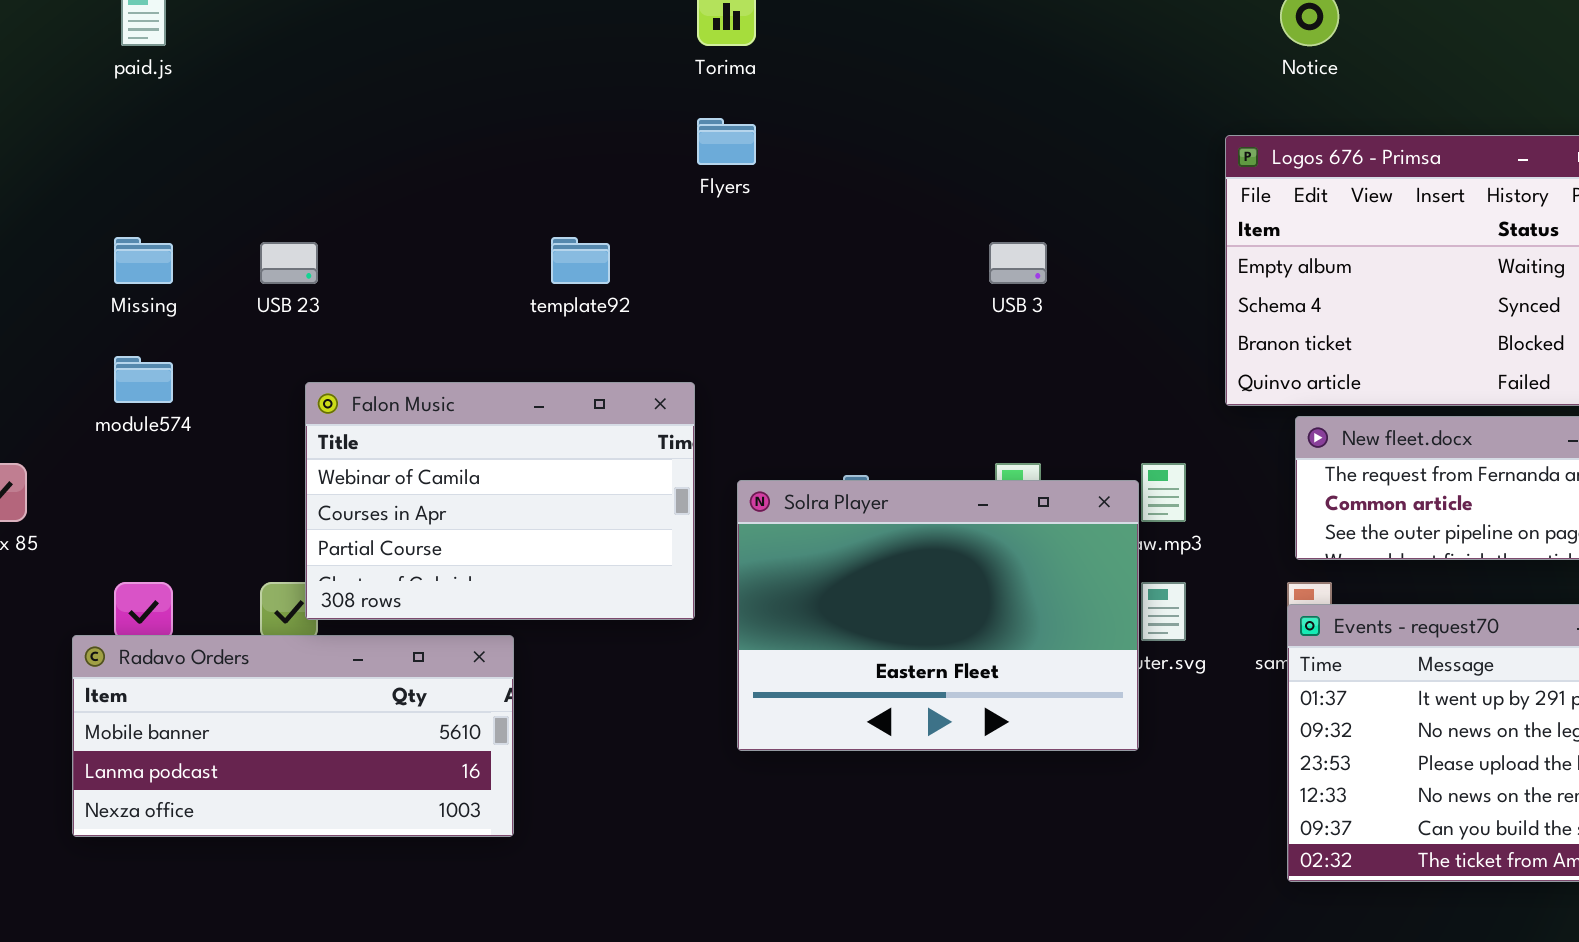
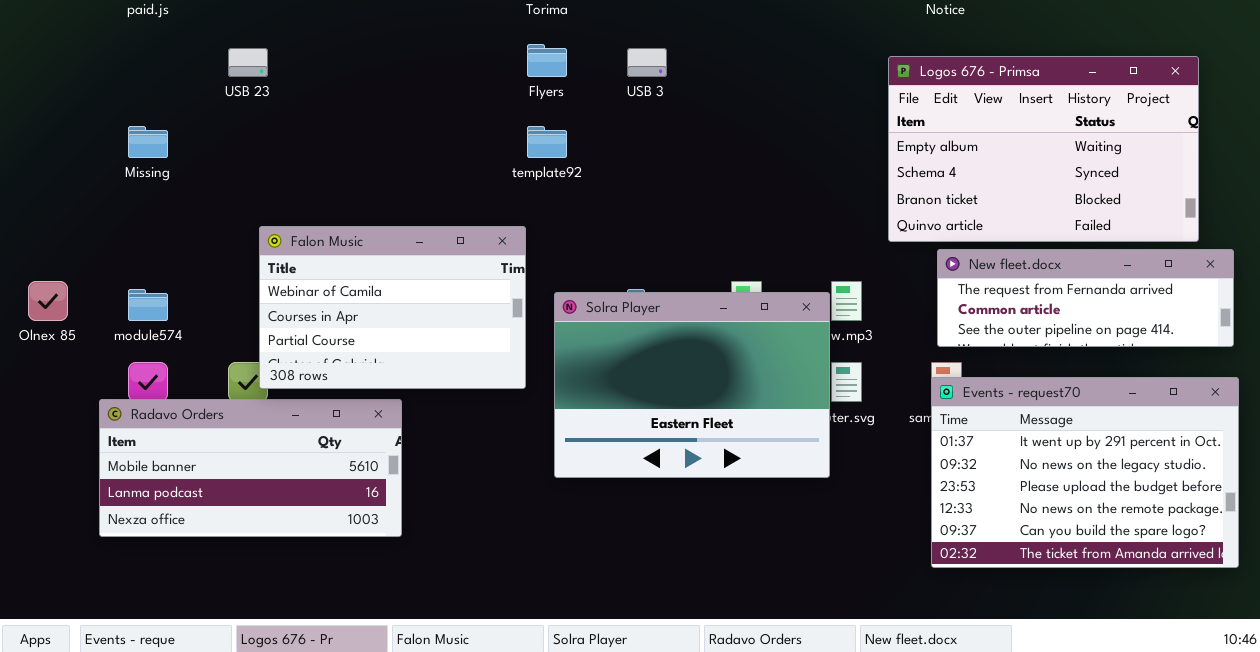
template92: [551,237,610,284] -> [527,126,567,158], moved
USB 23: [260,242,318,284] -> [228,48,268,77], moved
USB 3: [989,242,1047,284] -> [627,48,667,77], moved
module574: [114,356,173,403] -> [128,289,168,321], moved

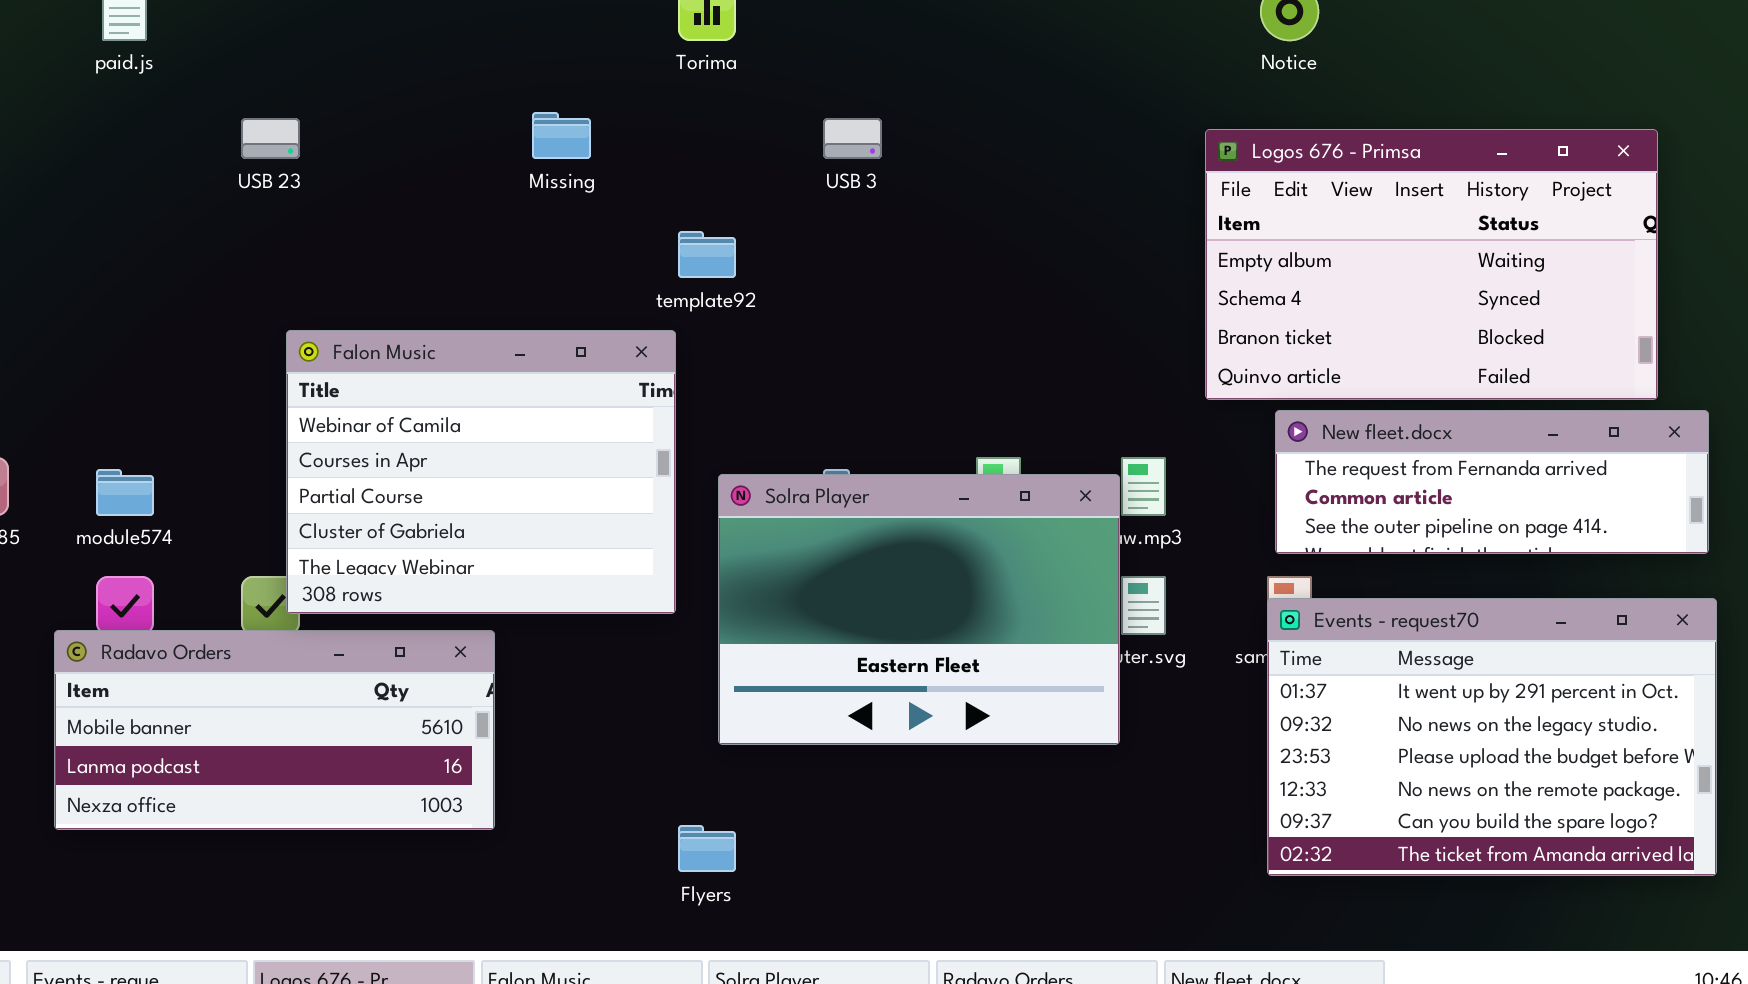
Flyers: [527,44,567,77] -> [678,825,736,872], moved
Missing: [128,126,168,158] -> [532,112,591,159], moved
Falon Music: [259,226,526,389] -> [286,330,676,614], resized

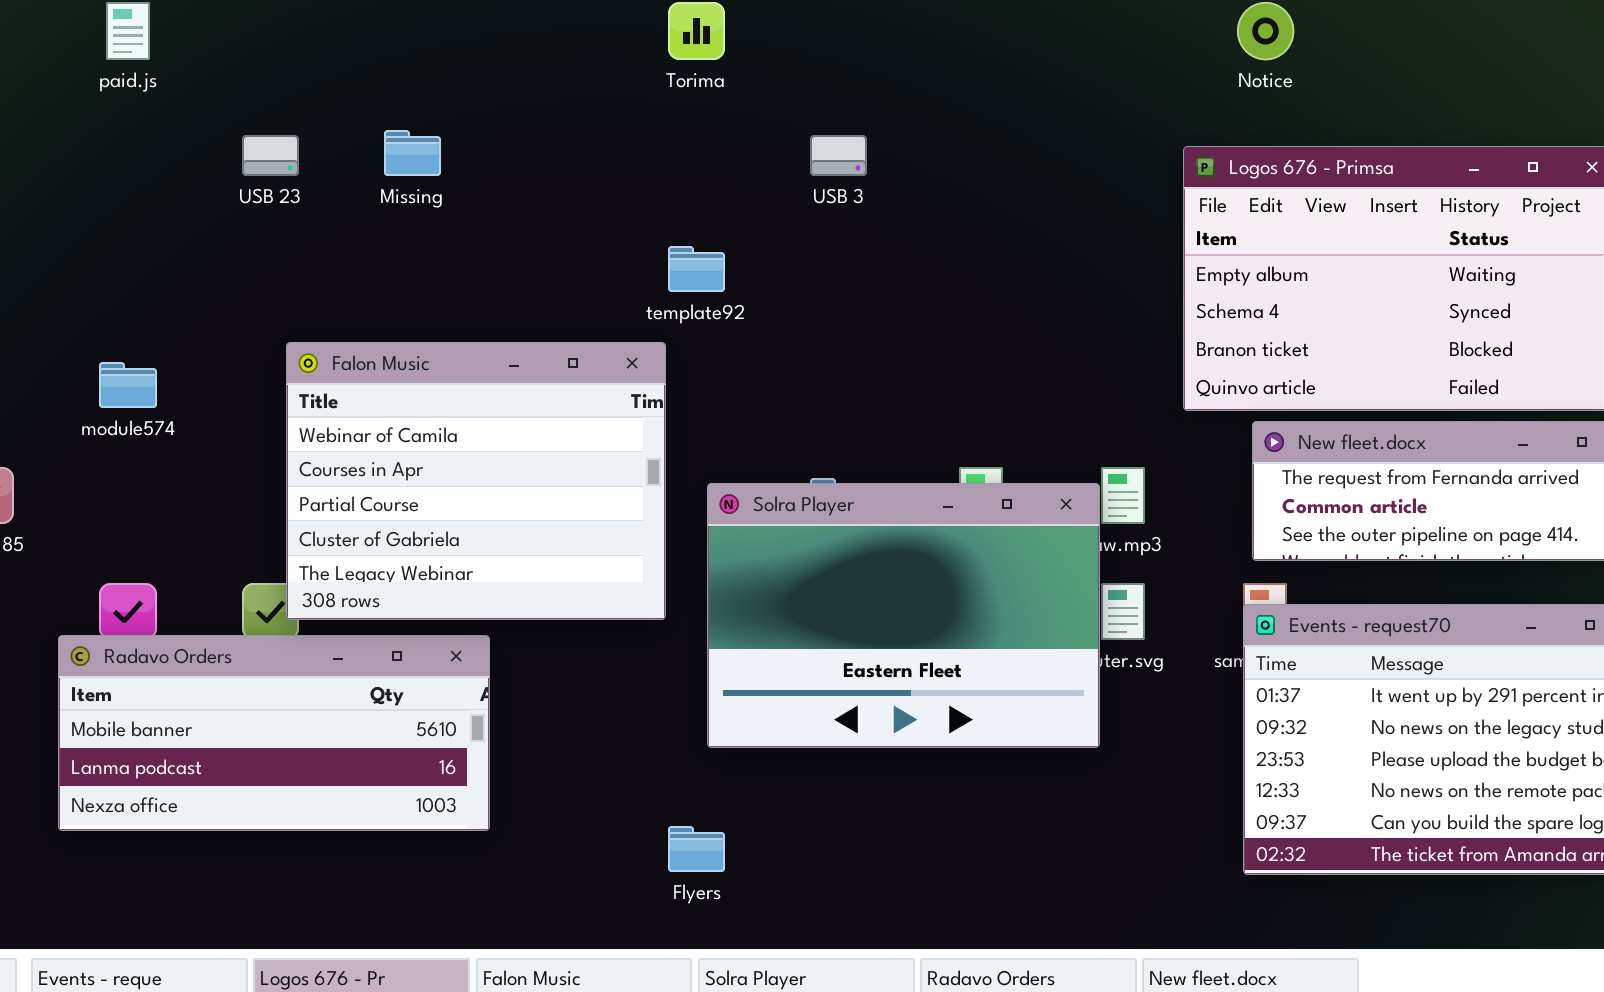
Missing: [532,112,591,159] -> [384,130,441,176], moved
module574: [96,469,154,516] -> [99,362,157,408], moved

